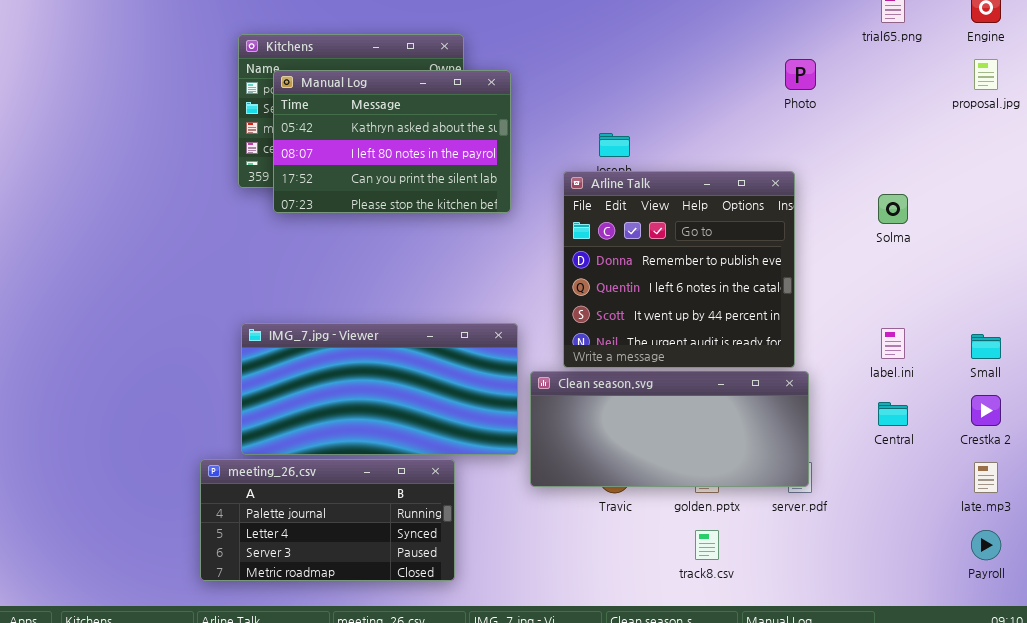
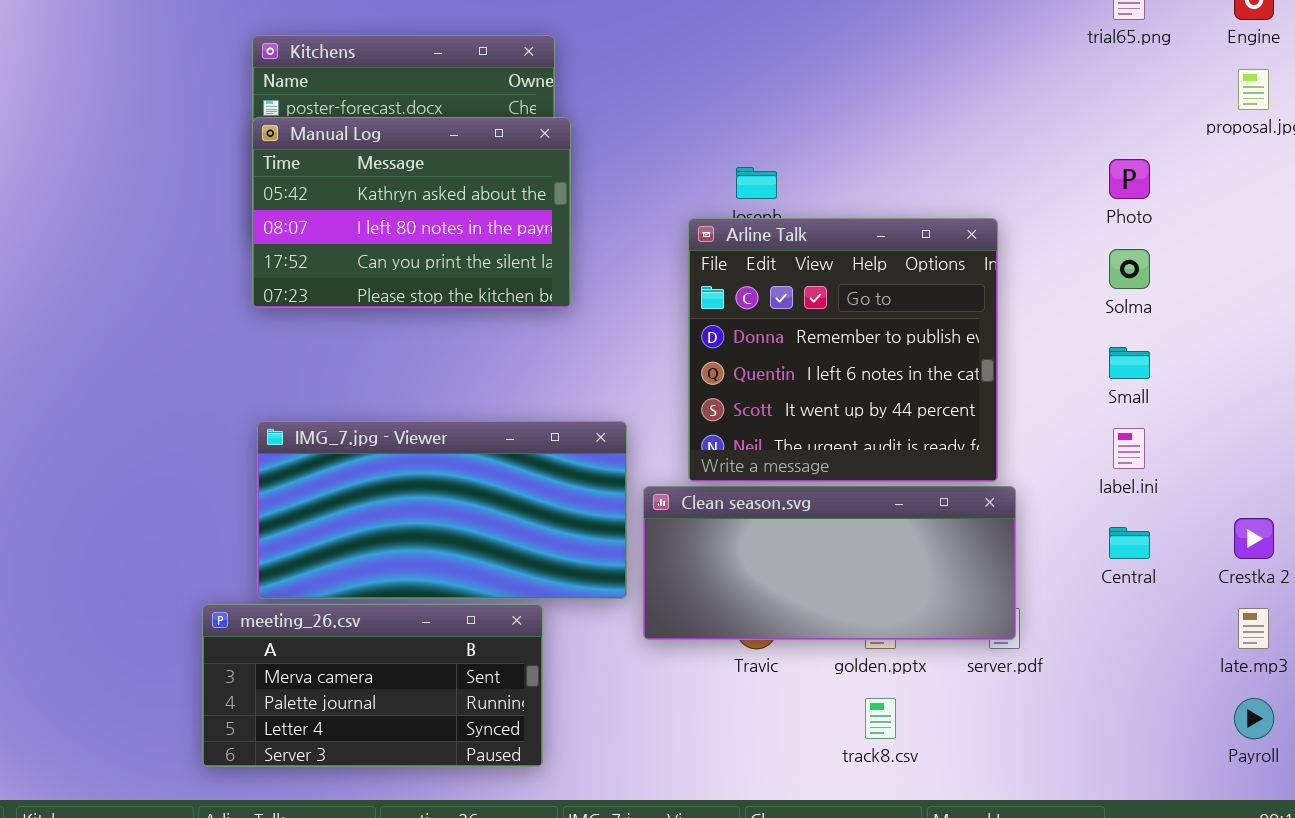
Photo: [785,59,816,90] -> [1109,159,1150,199], moved
Manual Log: [273,70,511,213] -> [252,117,571,308], moved
Small: [971,334,1001,359] -> [1109,347,1150,379], moved
meeting_26.csv: [200,459,455,581] -> [202,604,543,767], scrolled up 1 row

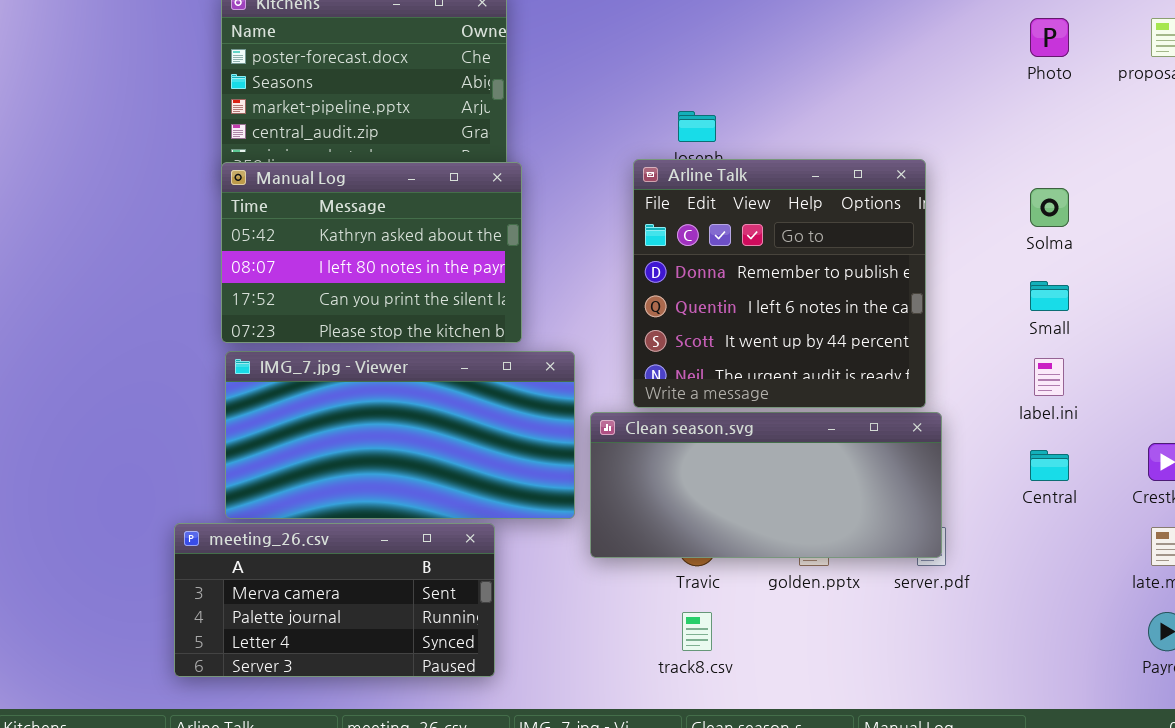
Manual Log: [252,117,571,308] -> [221,162,522,343], moved
Photo: [1109,159,1150,199] -> [1030,18,1069,57], moved
track8.csv: [865,698,896,739] -> [682,612,712,651], moved

